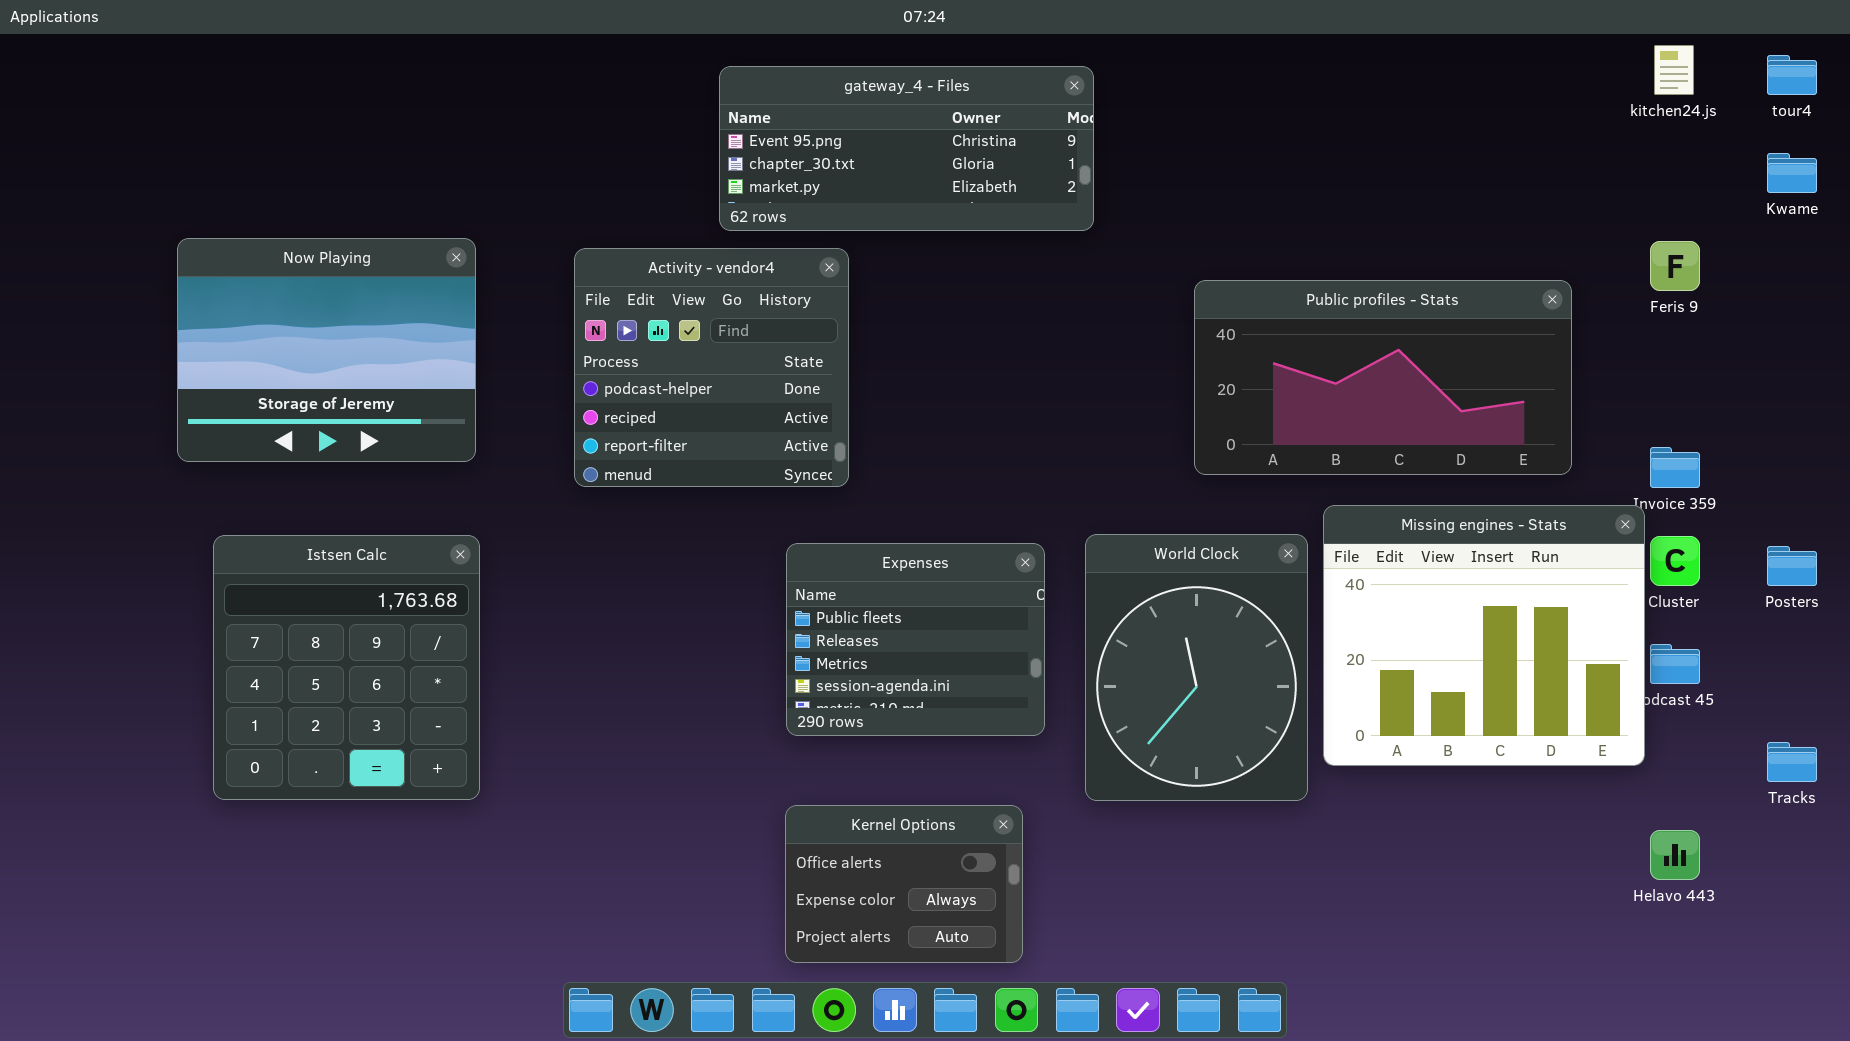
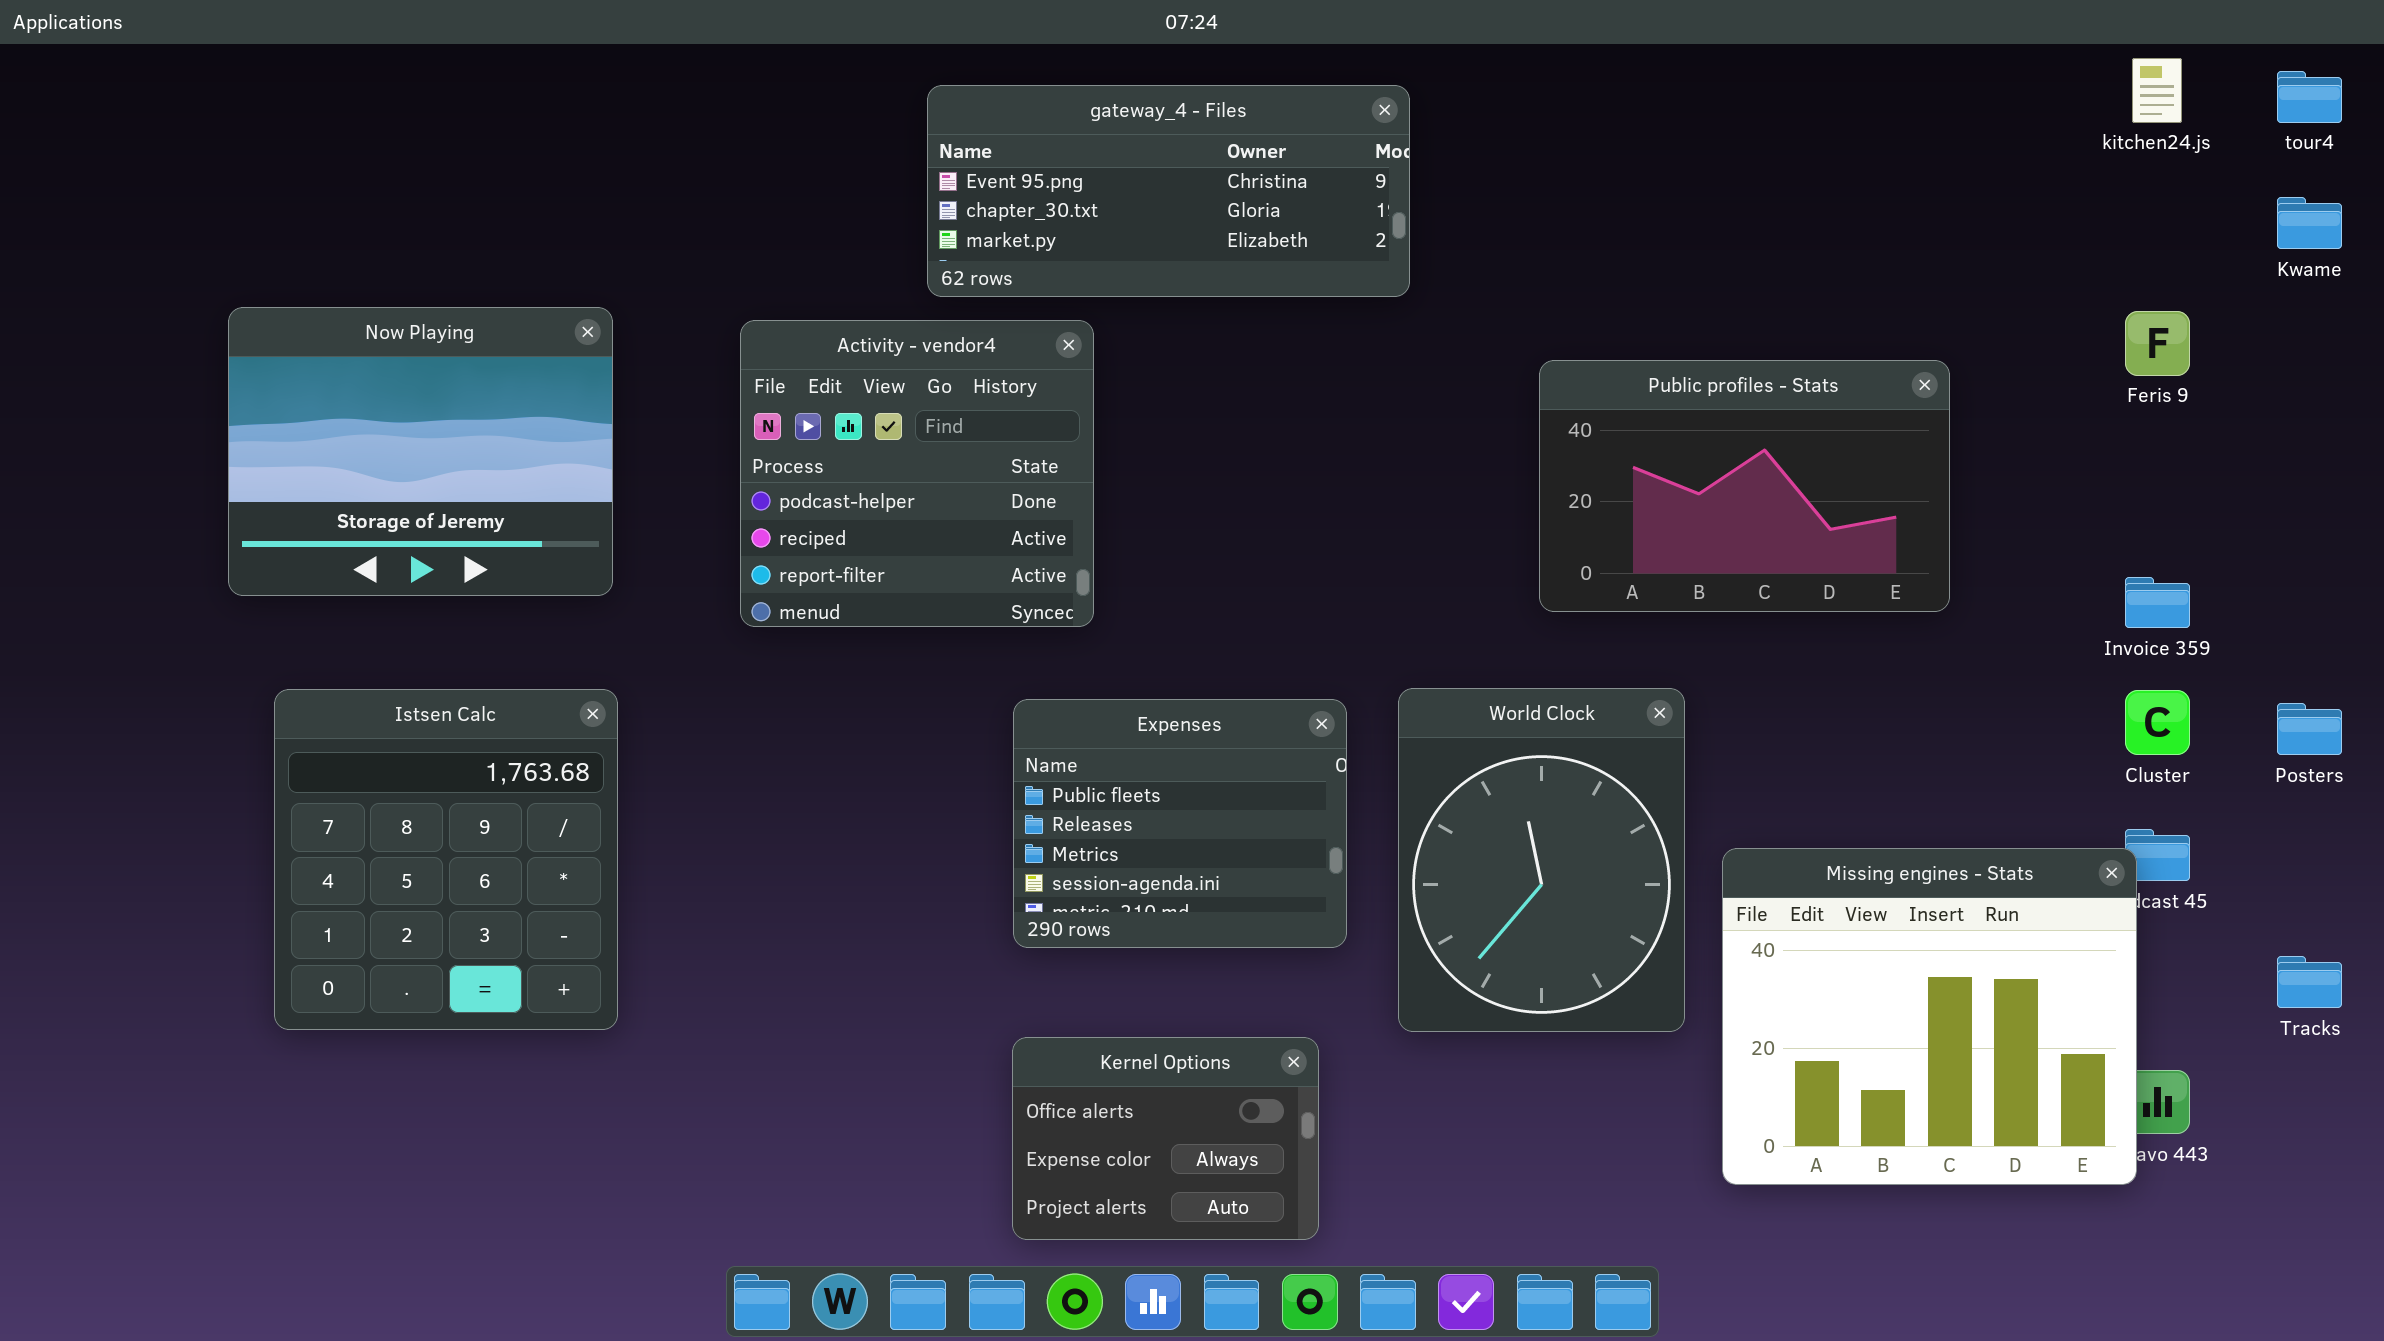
Public profiles - Stats: [1194,280,1572,475] -> [1539,360,1950,612], resized
Missing engines - Stats: [1323,505,1645,766] -> [1722,848,2137,1185], moved

